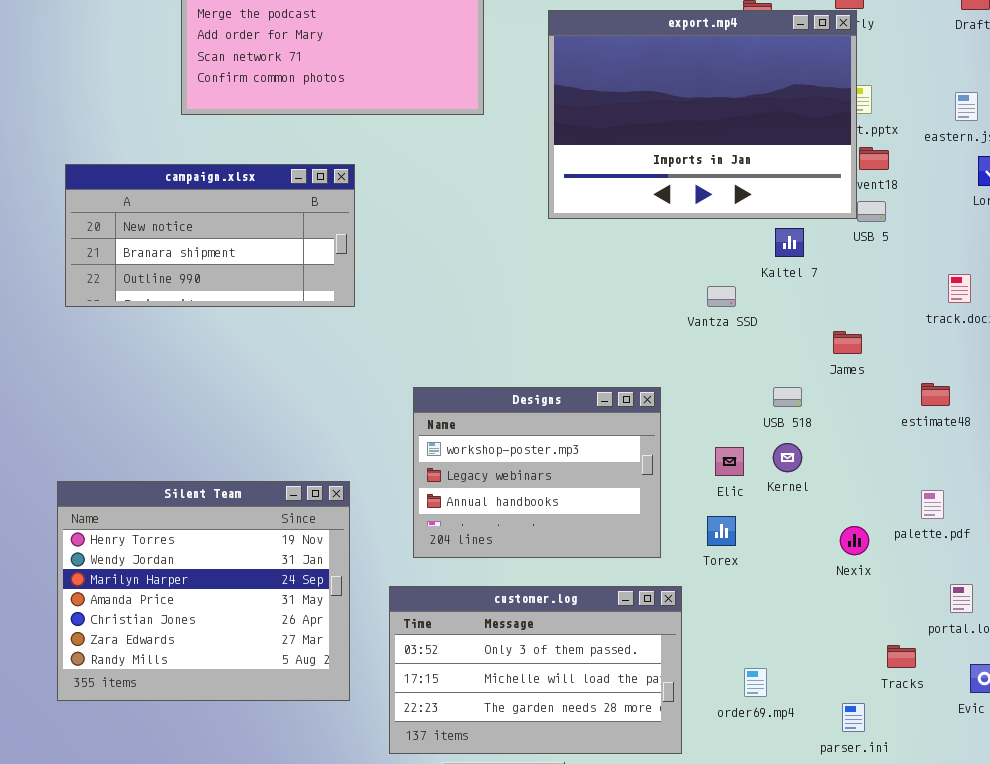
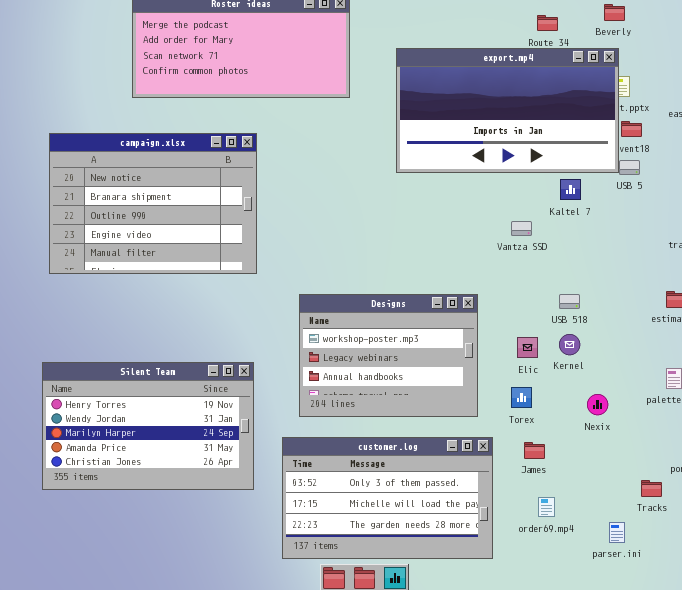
export.mp4: [548,10,857,219] -> [396,48,619,173], resized
campaign.xlsx: [65,164,355,307] -> [49,133,257,274], resized
James: [833,331,862,354] -> [524,442,545,459], moved
Silent Team: [57,481,350,701] -> [42,362,254,490], resized
Nexix: [840,526,869,555] -> [587,394,608,415], moved

